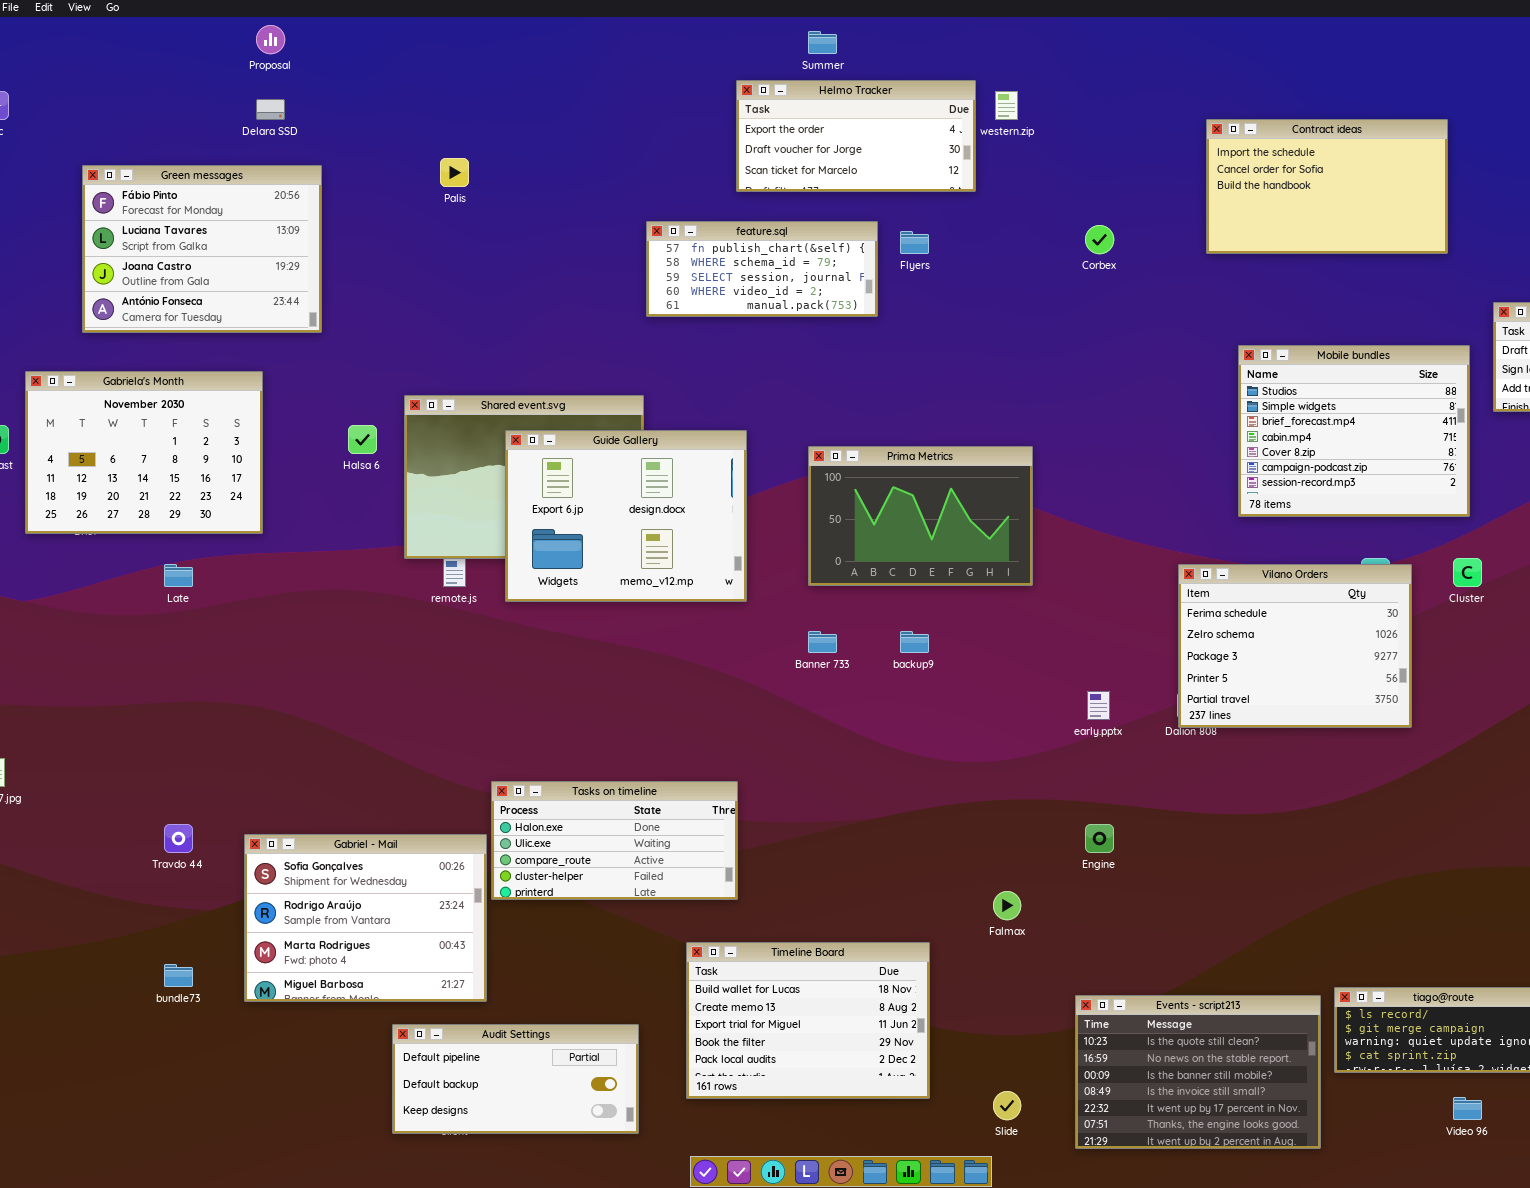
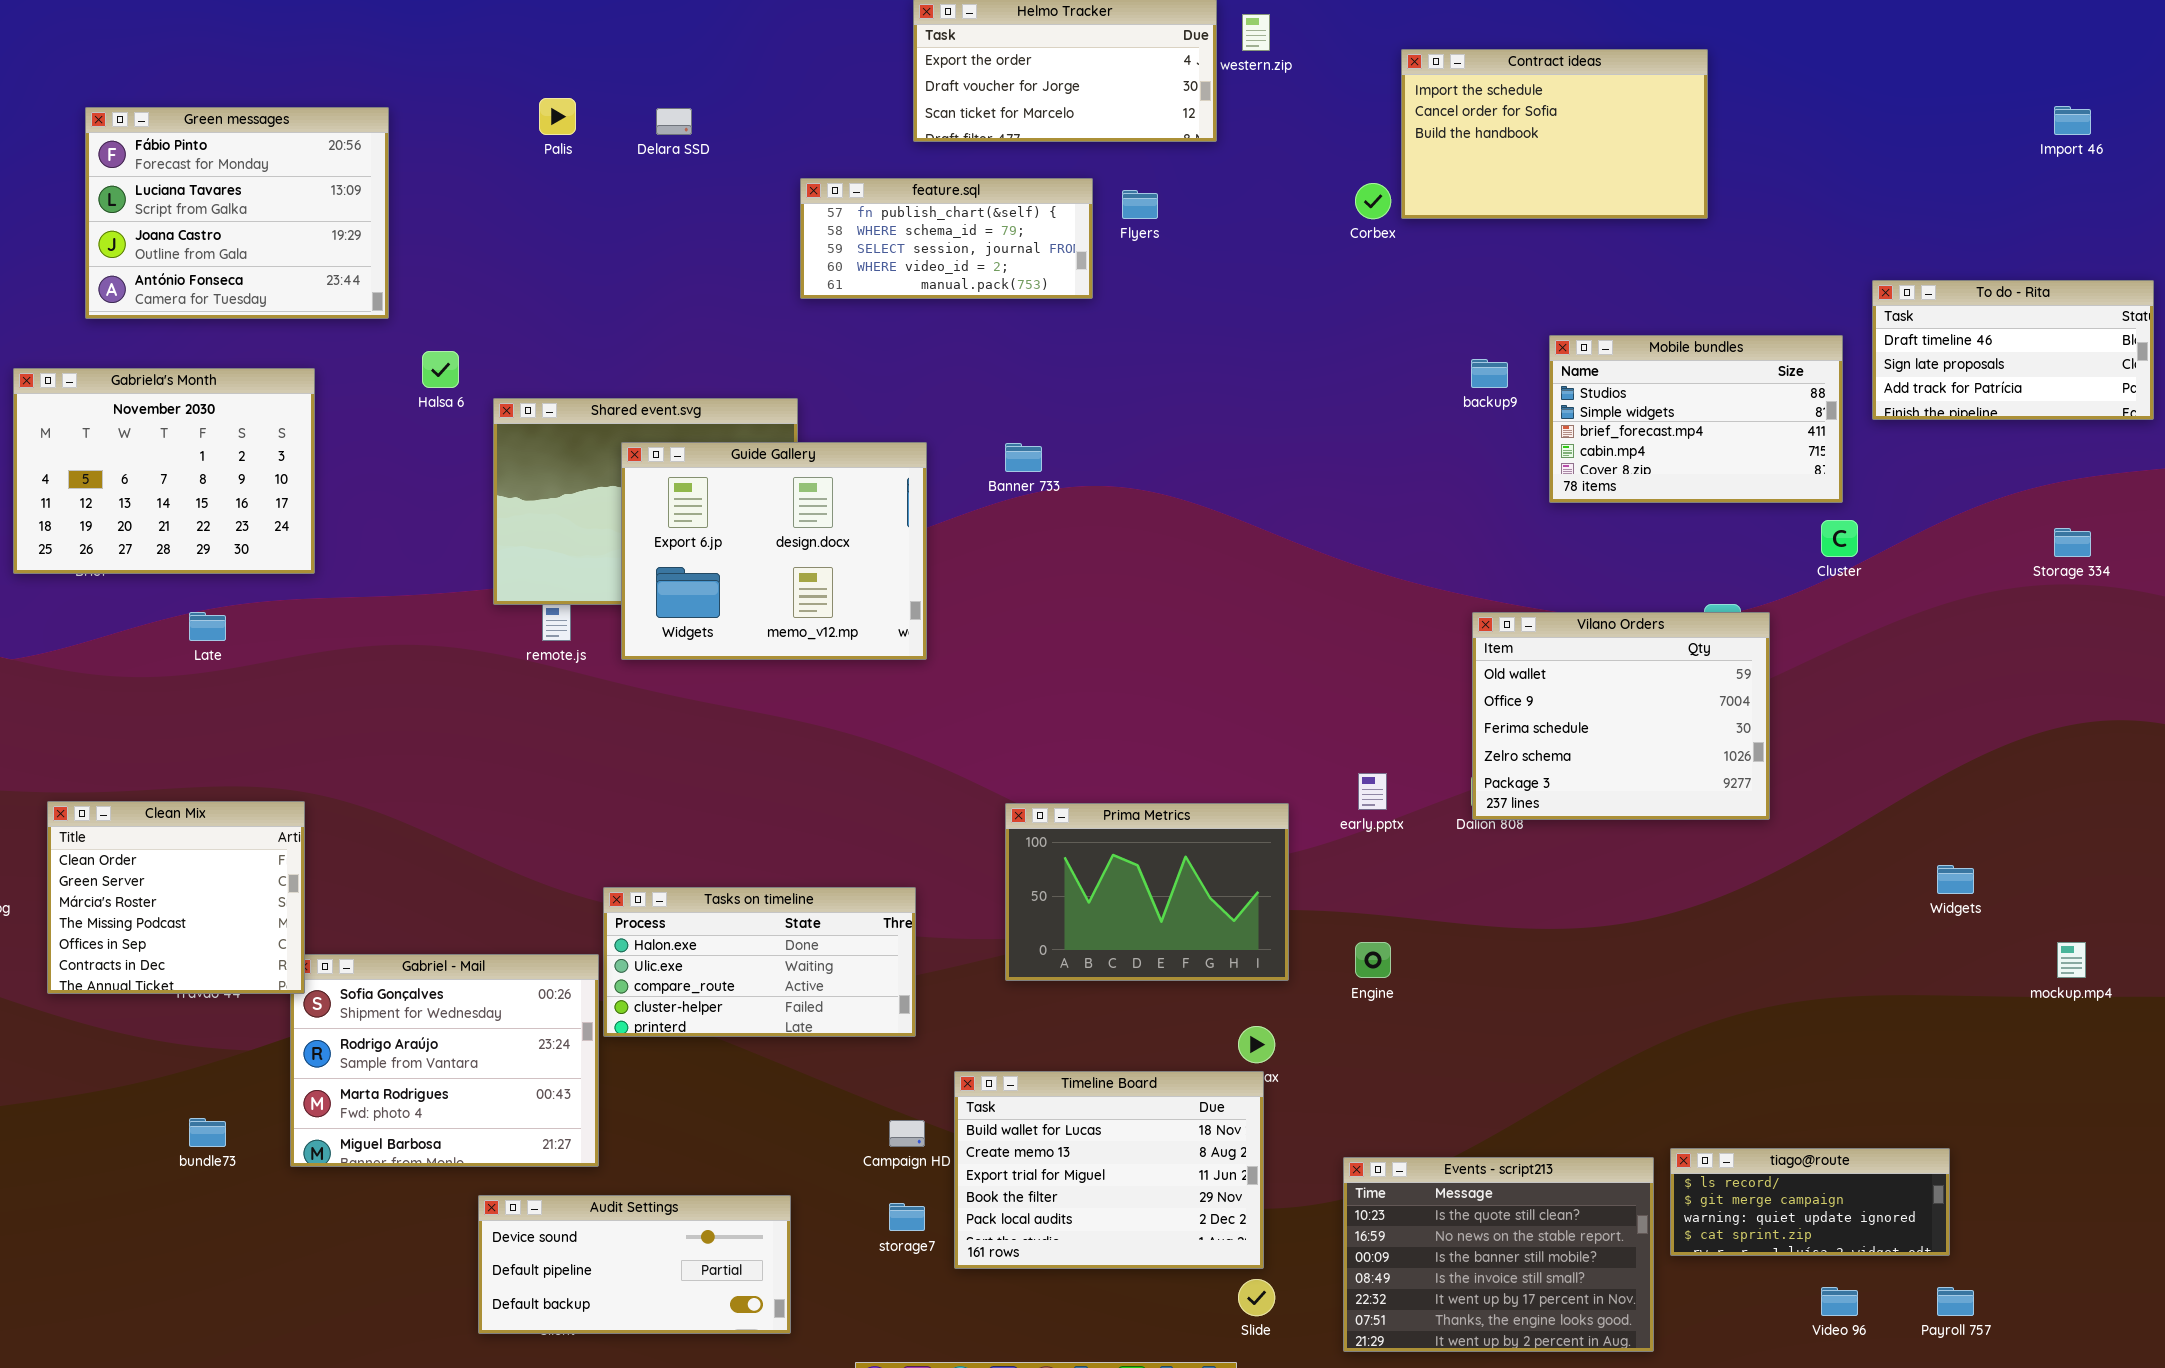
Delara SSD: [256,99,285,120] -> [656,108,692,135], moved
Contract ideas: [1206,119,1448,254] -> [1401,49,1708,219], moved
Mobile bundles: [1238,345,1470,517] -> [1549,335,1843,503], resized
Halsa 6: [348,425,377,454] -> [422,351,459,388], moved
Prima Metrics: [808,446,1033,586] -> [1005,803,1289,981], moved
Cluster: [1453,558,1482,587] -> [1821,520,1858,557], moved
Vilano Orders: [1178,564,1412,728] -> [1472,612,1770,820], scrolled up 2 rows
Banner 733: [808,631,837,653] -> [1005,443,1042,472], moved
backup9: [900,631,929,653] -> [1471,359,1508,388], moved
Clean Mix: none -> [47,801,305,994], opened
Timeline Board: [686,942,930,1099] -> [954,1071,1264,1269], moved
Audit Settings: [392,1024,639,1134] -> [478,1195,791,1334], scrolled up 1 row

